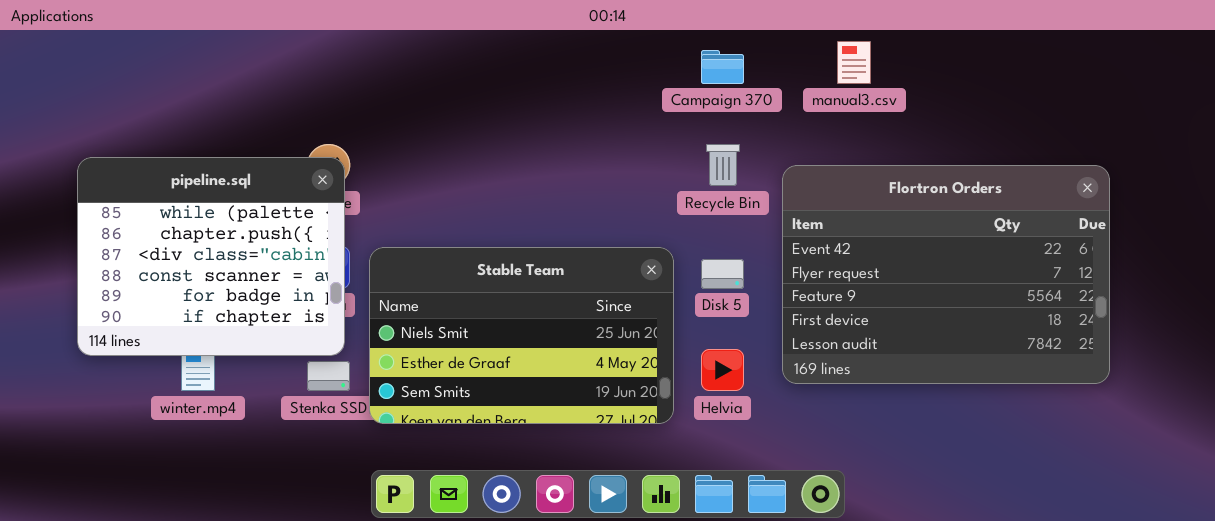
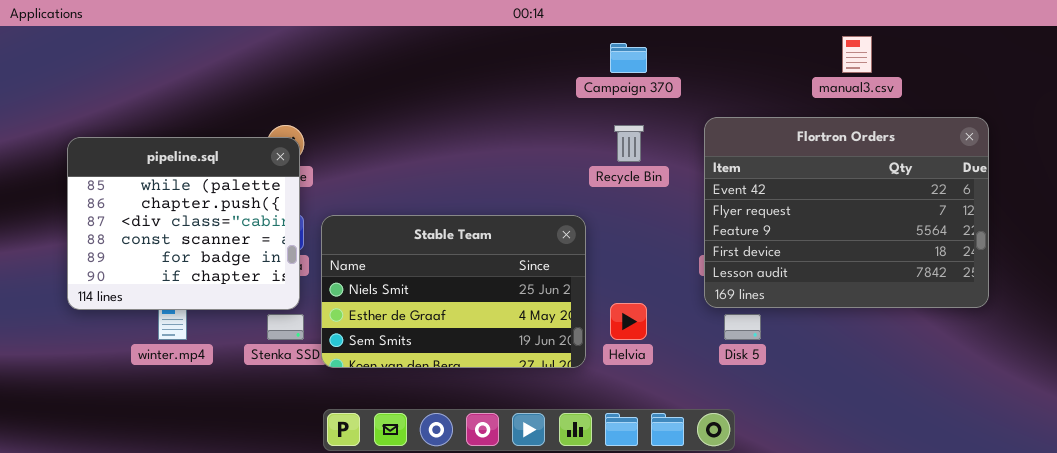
manual3.csv: [837,41,871,84] -> [842,36,872,73], moved
Flortron Orders: [782,165,1110,384] -> [704,117,989,308], moved
Disk 5: [701,259,744,289] -> [724,314,761,340], moved

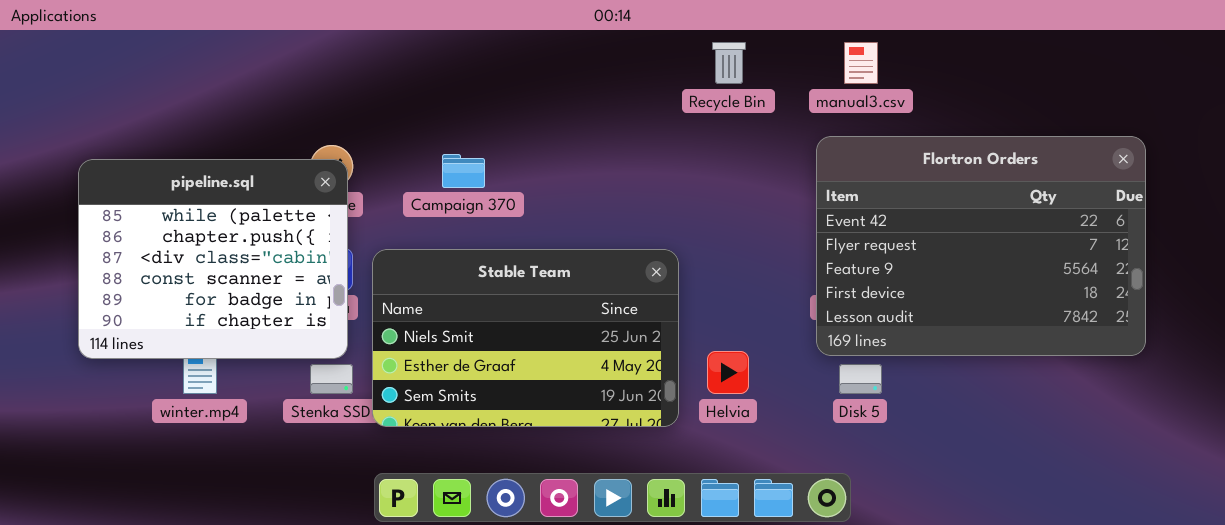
manual3.csv: [842,36,872,73] -> [844,42,878,84], moved
Campaign 370: [610,43,647,73] -> [442,154,485,188], moved
Recycle Bin: [614,125,644,162] -> [712,42,746,84], moved

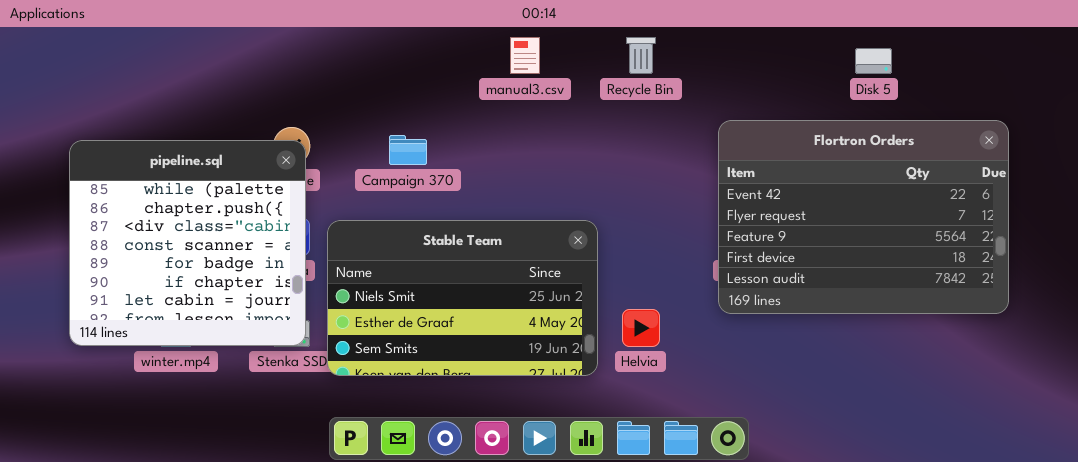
manual3.csv: [844,42,878,84] -> [510,37,540,74], moved
pipeline.sql: [78,159,348,359] -> [69,140,306,346], resized
Disk 5: [839,364,882,394] -> [855,48,892,74], moved

